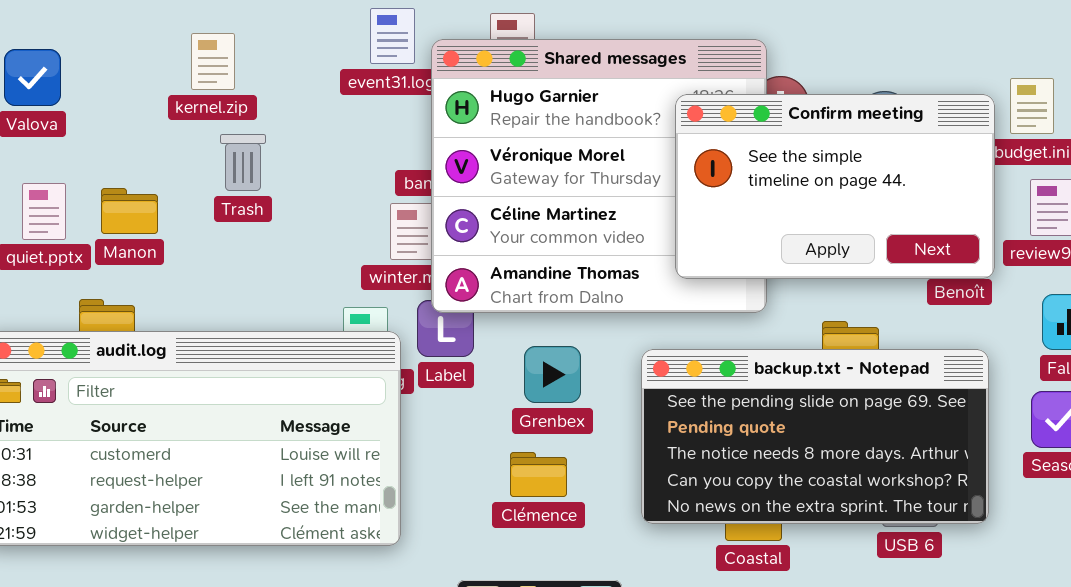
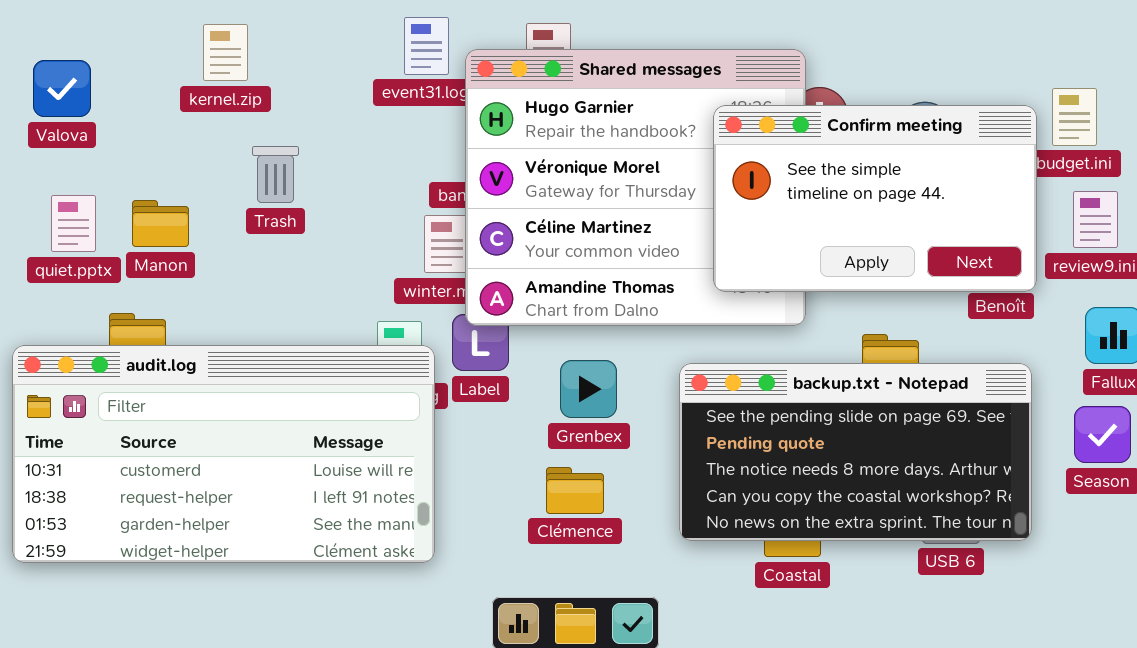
kernel.zip: [191,33,235,90] -> [203,24,248,81], moved

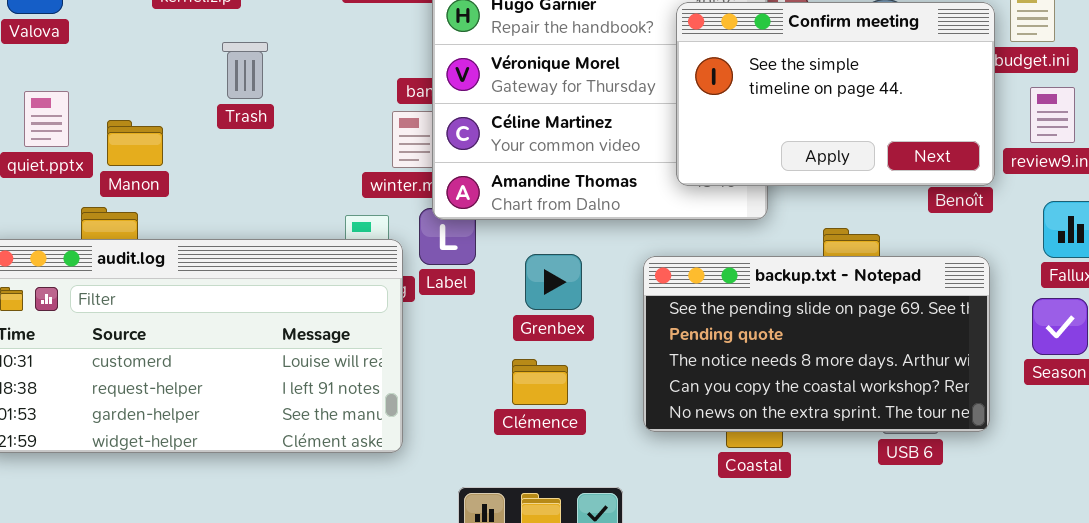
Manon: [132,200,189,247] -> [107,120,163,166], moved

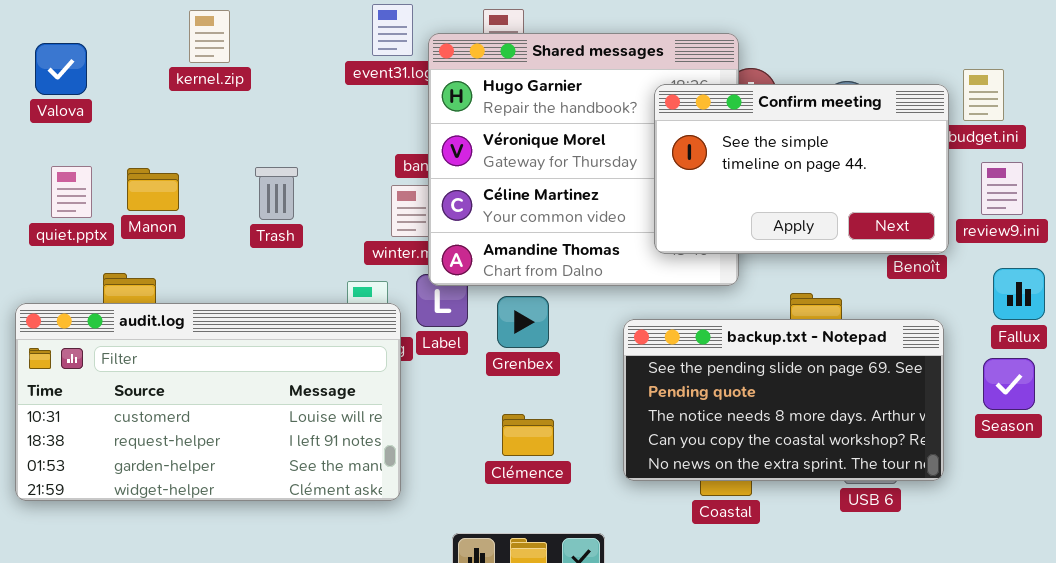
Trash: [222,42,268,99] -> [255,167,298,220], moved
Manon: [107,120,163,166] -> [127,168,179,211], moved
Grenbex: [525,254,582,310] -> [497,296,549,348], moved

